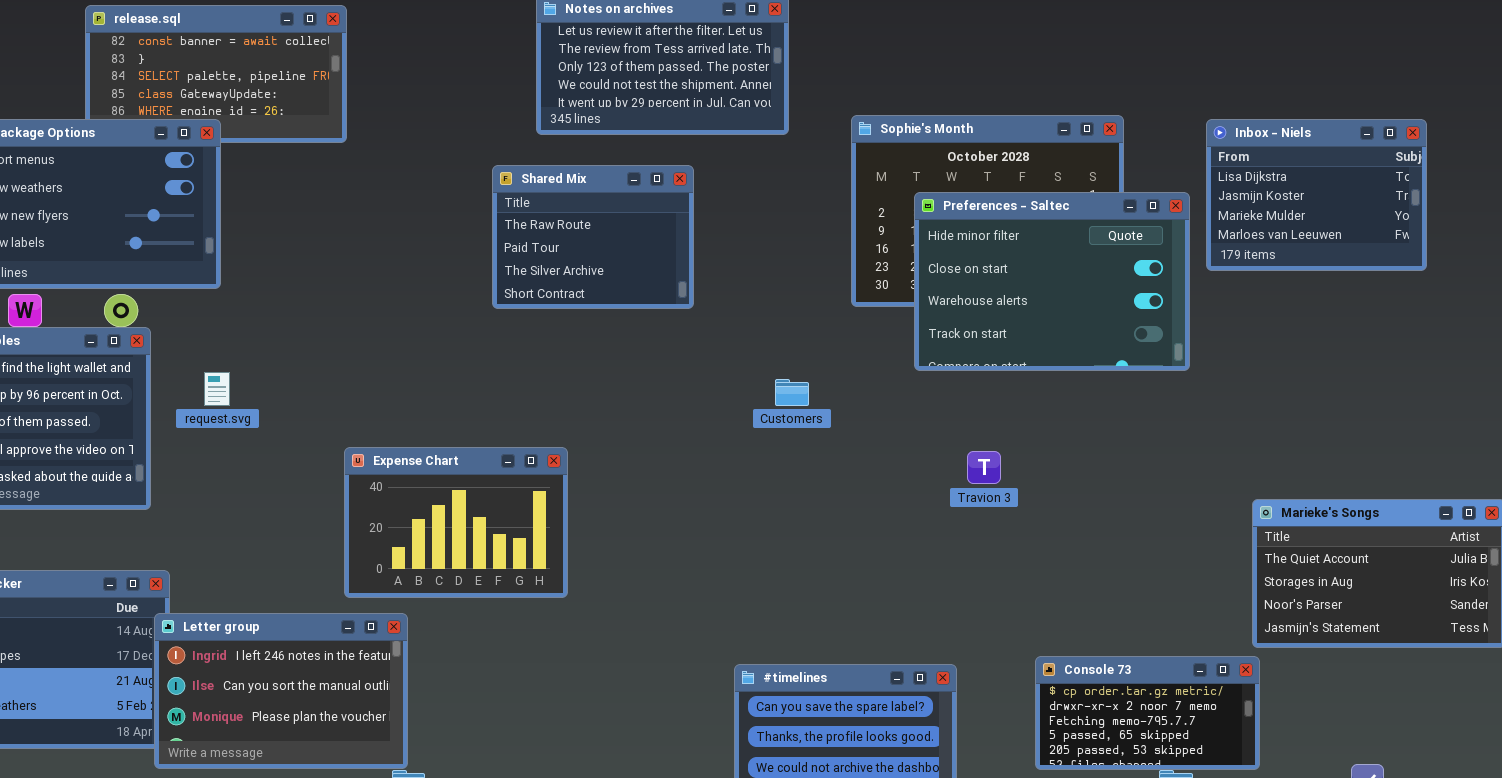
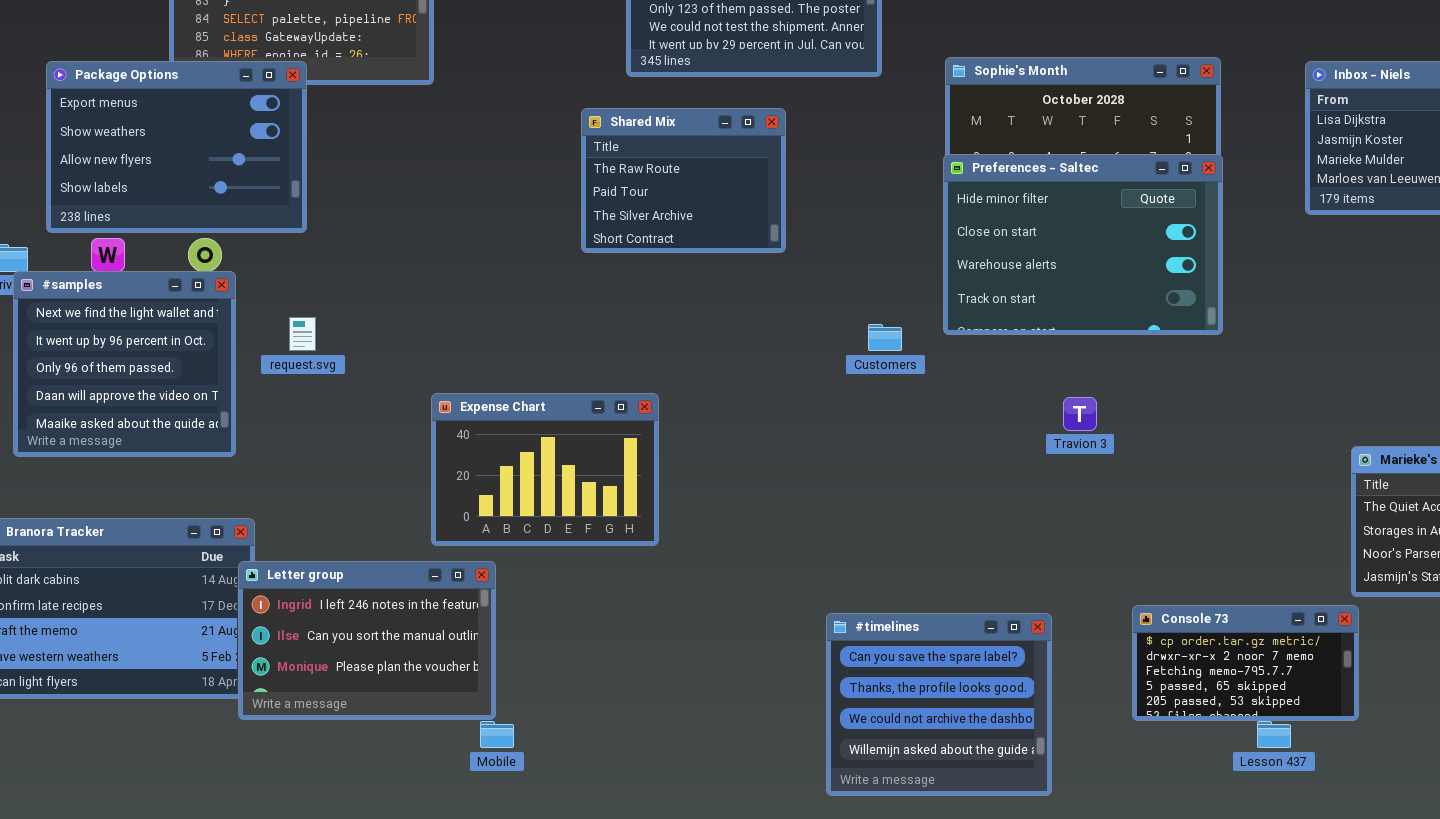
Preferences - Saltec: [914,192,1190,371] -> [943,154,1223,335], moved

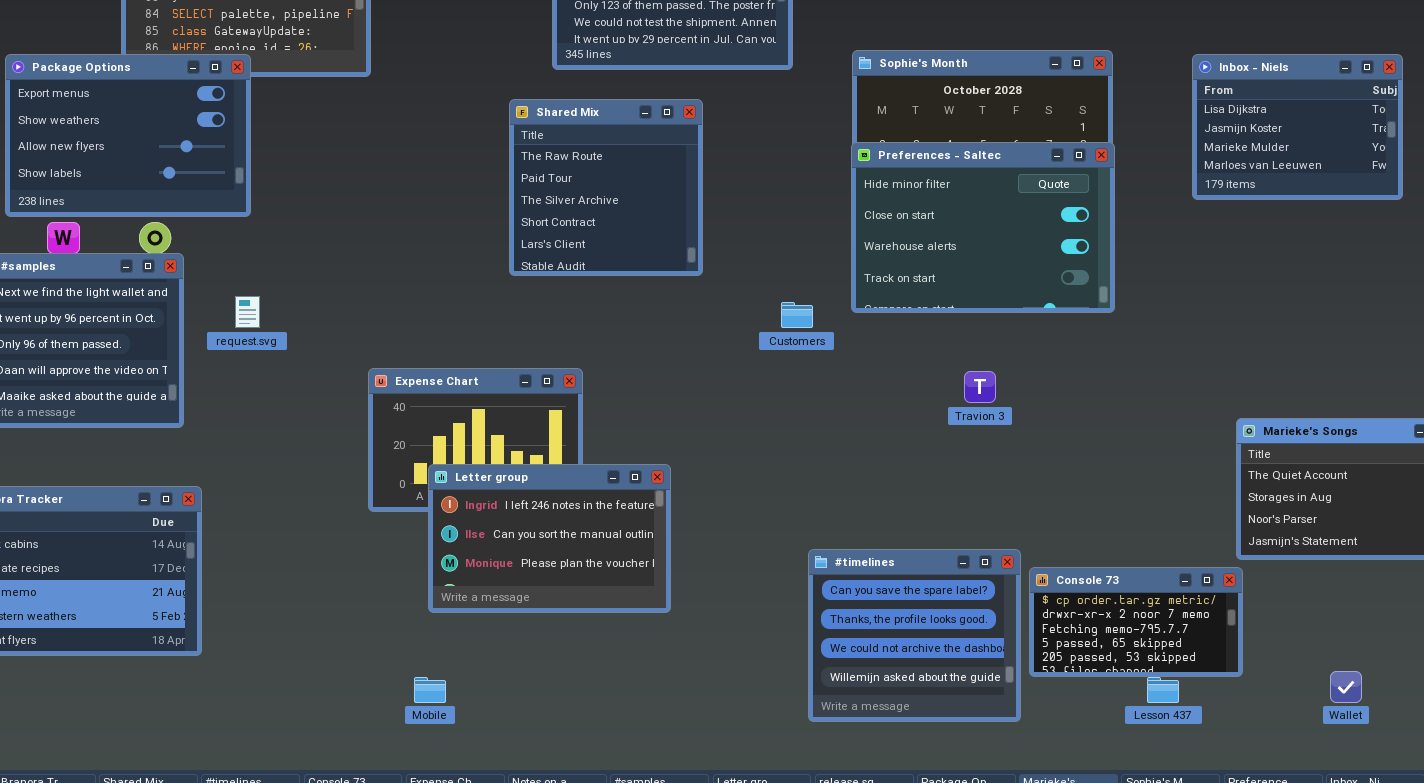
Shared Mix: [581,108,786,253] -> [509,99,703,276], resized
Letter group: [238,561,496,720] -> [428,464,671,613], moved
#timelines: [826,613,1052,796] -> [808,549,1021,722], moved

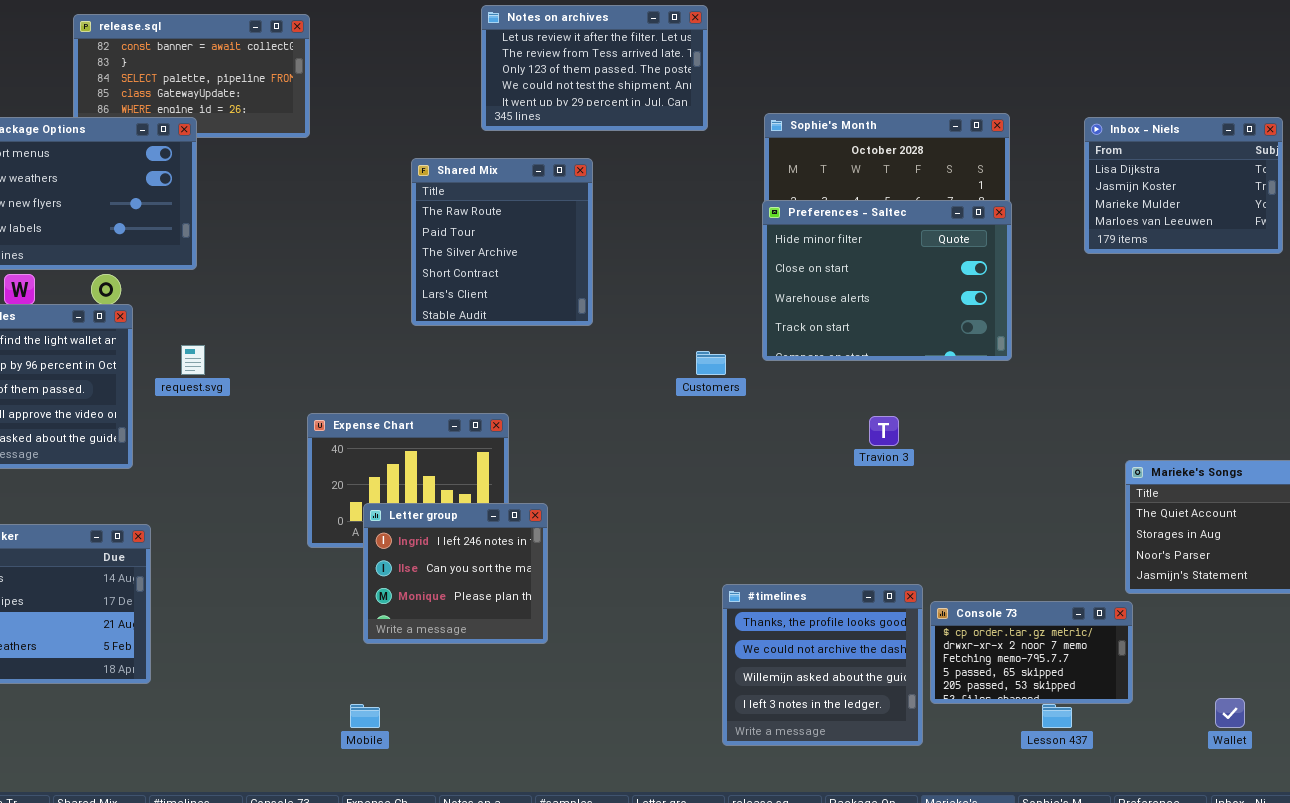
Shared Mix: [509,99,703,276] -> [411,158,593,326], moved
Letter group: [428,464,671,613] -> [363,503,548,644], resized
#timelines: [808,549,1021,722] -> [722,584,923,746], scrolled down 1 row

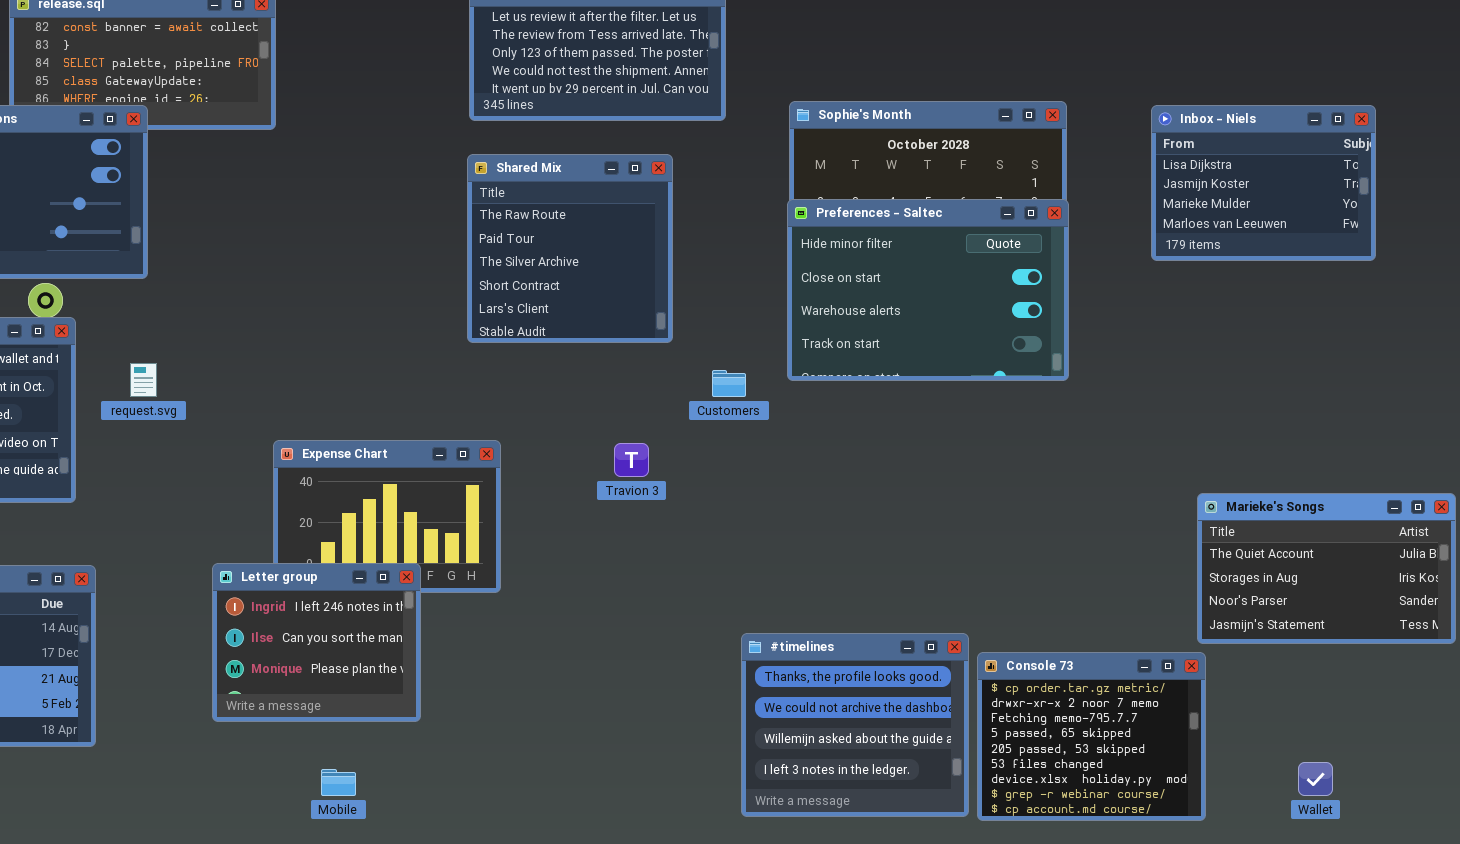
Shared Mix: [411,158,593,326] -> [467,154,673,343], moved
Travion 3: [869,416,899,446] -> [614,443,649,477], moved
Letter group: [363,503,548,644] -> [212,563,421,722], moved
Console 73: [930,601,1133,704] -> [977,652,1206,821], resized

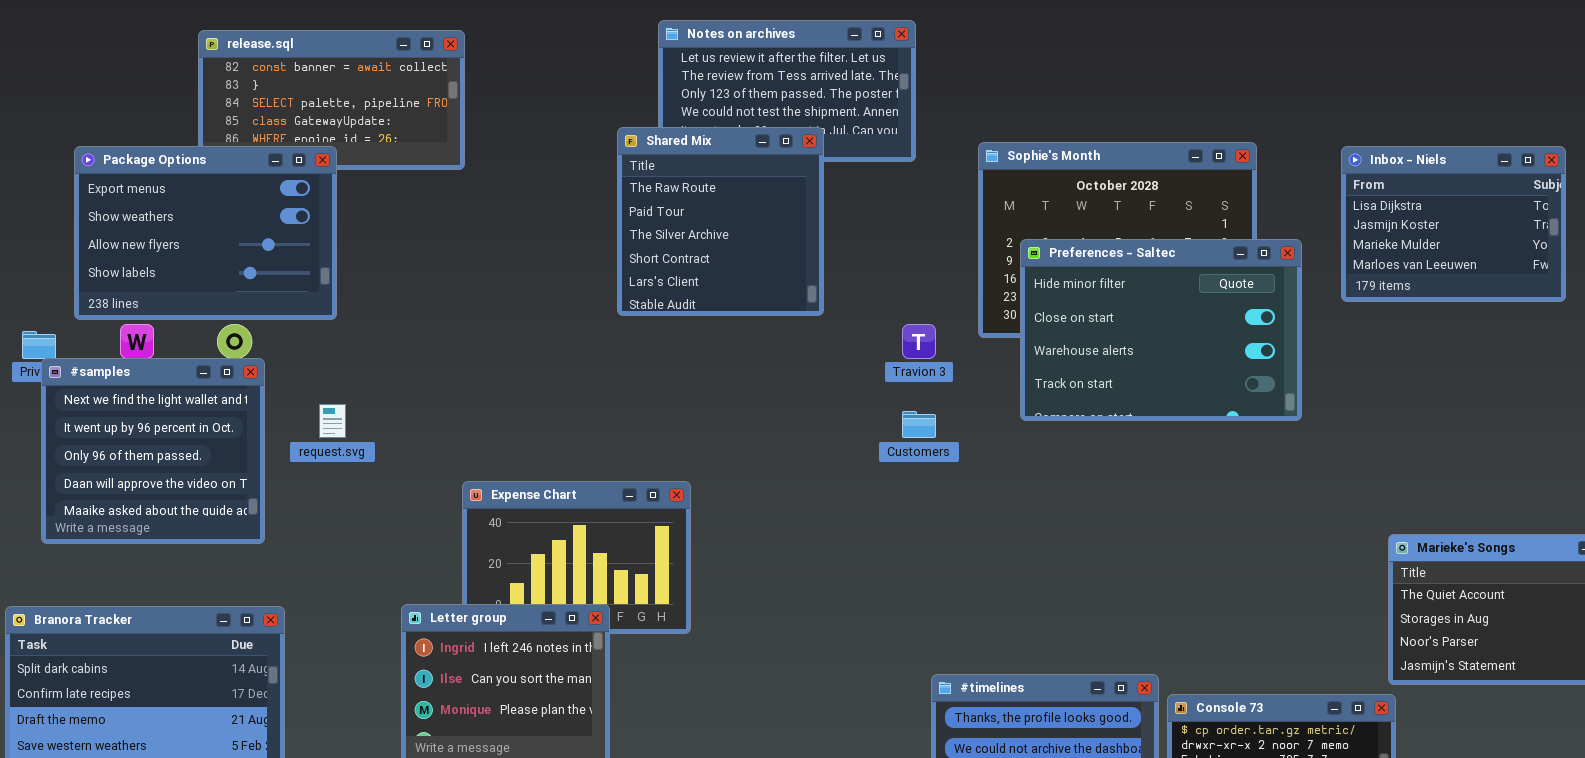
Shared Mix: [467,154,673,343] -> [617,127,824,316], moved
Preferences - Saltec: [787,199,1069,381] -> [1020,239,1302,421], moved
Travion 3: [614,443,649,477] -> [902,324,936,359], moved

